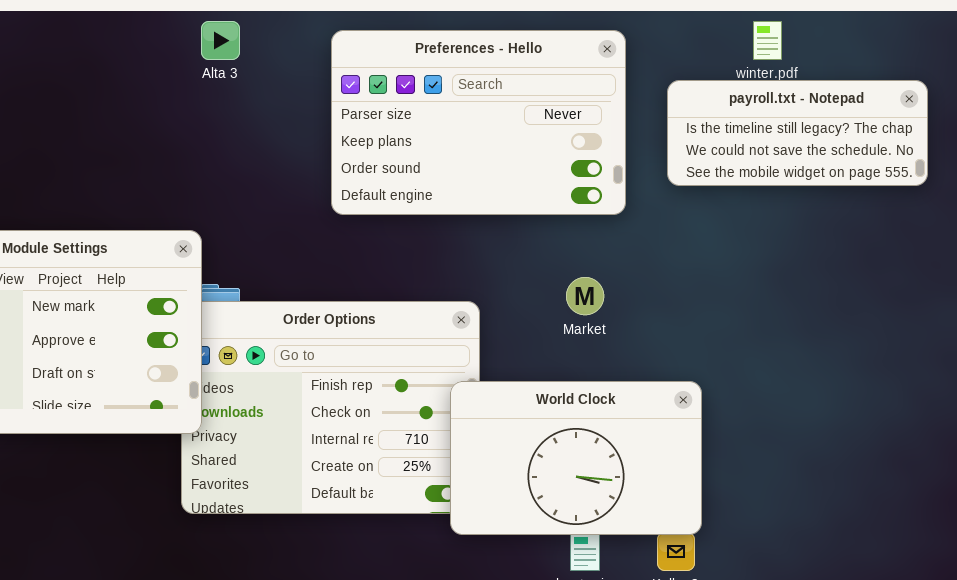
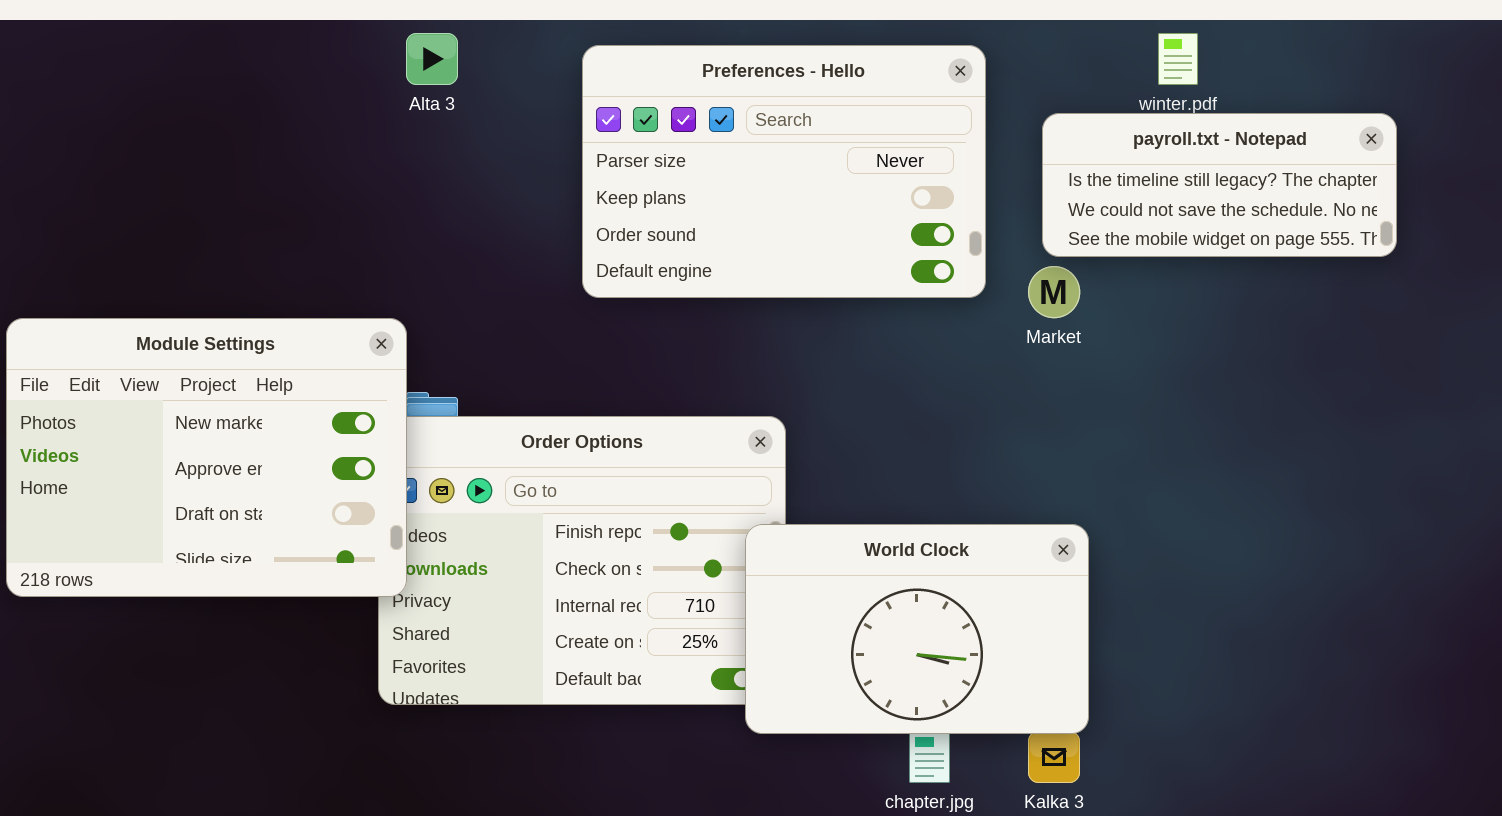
Market: [566,277,604,315] -> [1028,266,1080,318], moved

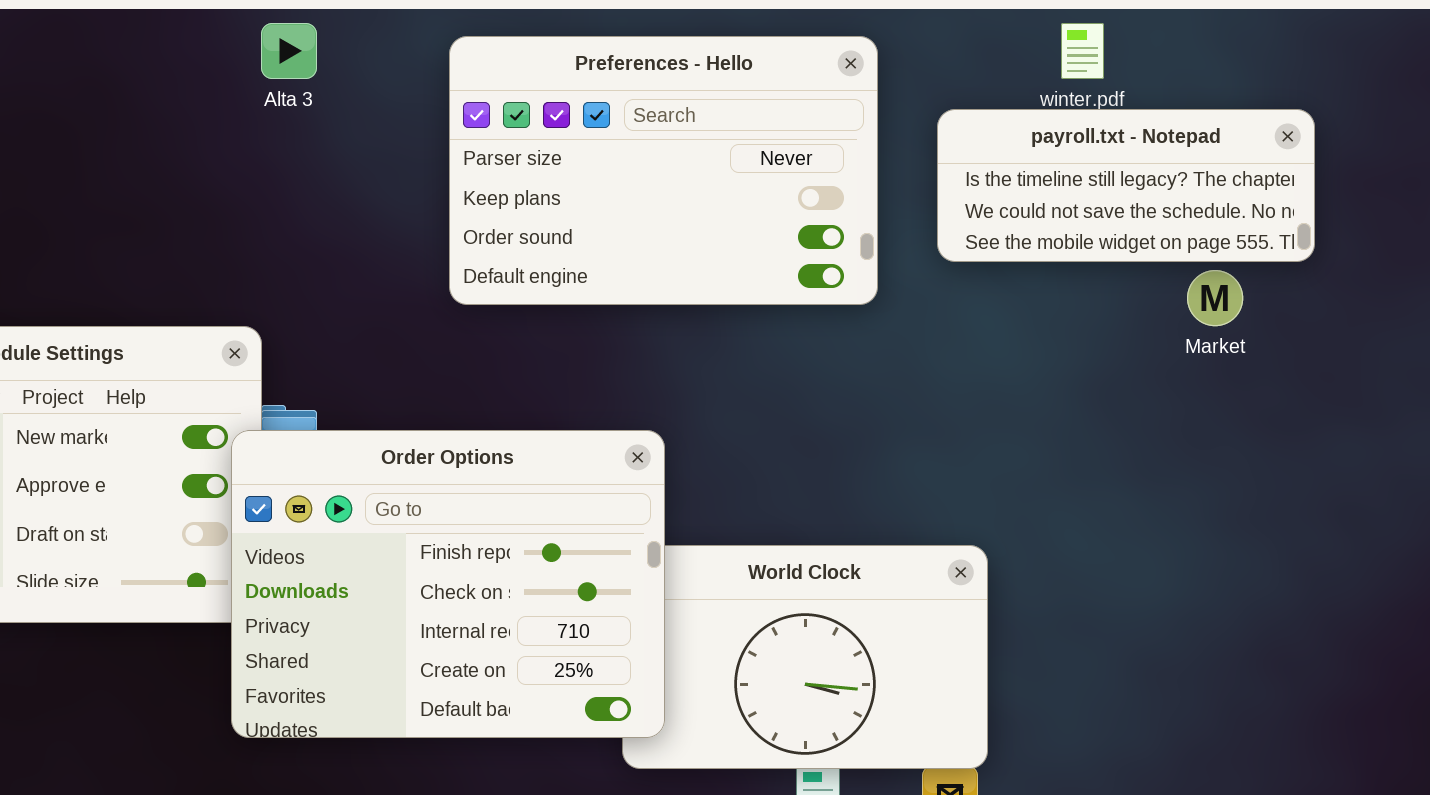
Market: [1028,266,1080,318] -> [1187,270,1243,326], moved
Order Options: [378,416,786,705] -> [231,430,665,738], raised

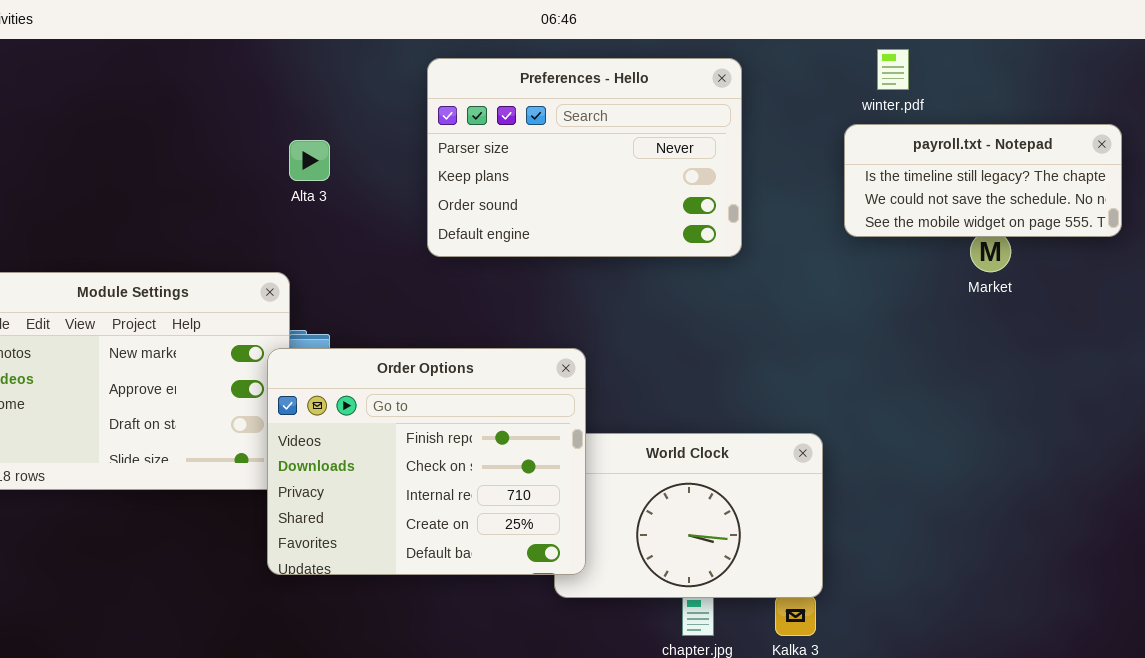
Alta 3: [261,23,317,79] -> [289,140,330,181], moved
payroll.txt - Notepad: [937,109,1315,262] -> [844,124,1122,237], moved

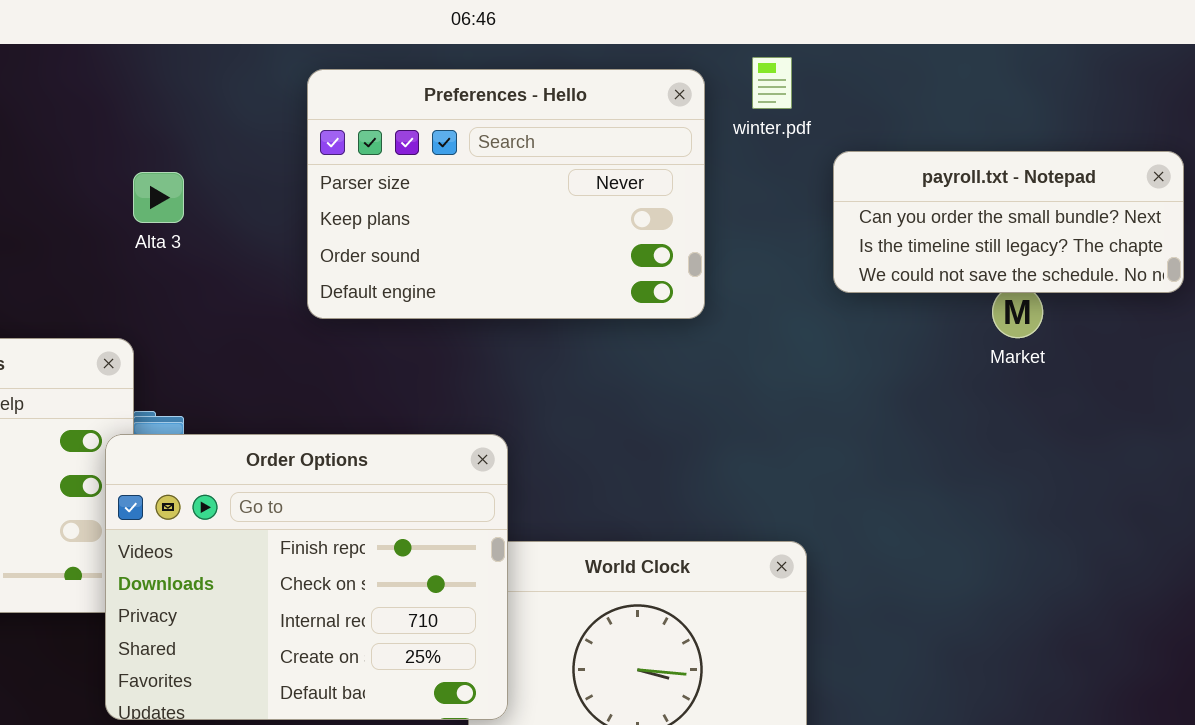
winter.pdf: [877,49,909,90] -> [752,57,792,109], moved
payroll.txt - Notepad: [844,124,1122,237] -> [833,151,1184,293], scrolled up 1 row

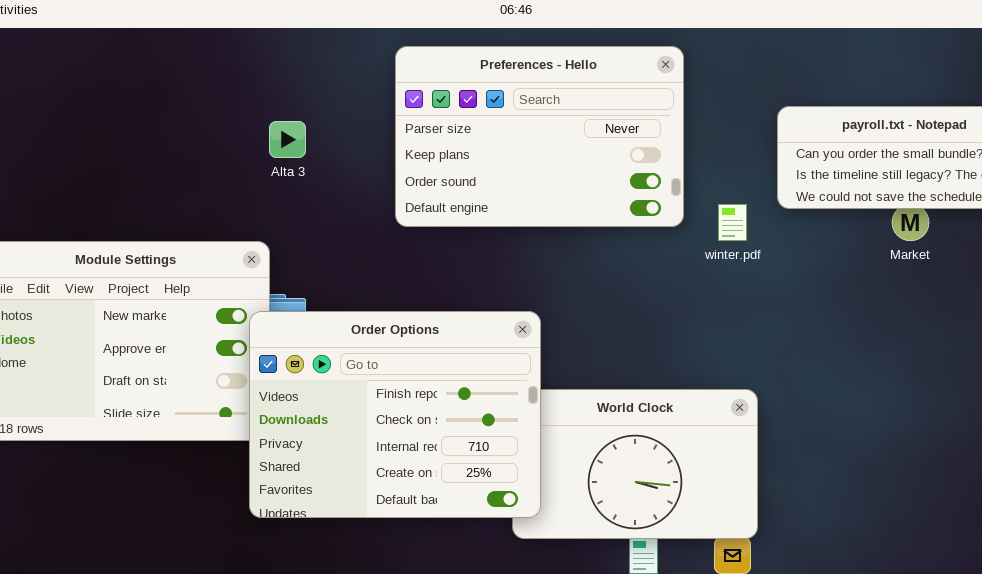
winter.pdf: [752,57,792,109] -> [718,204,747,241], moved

